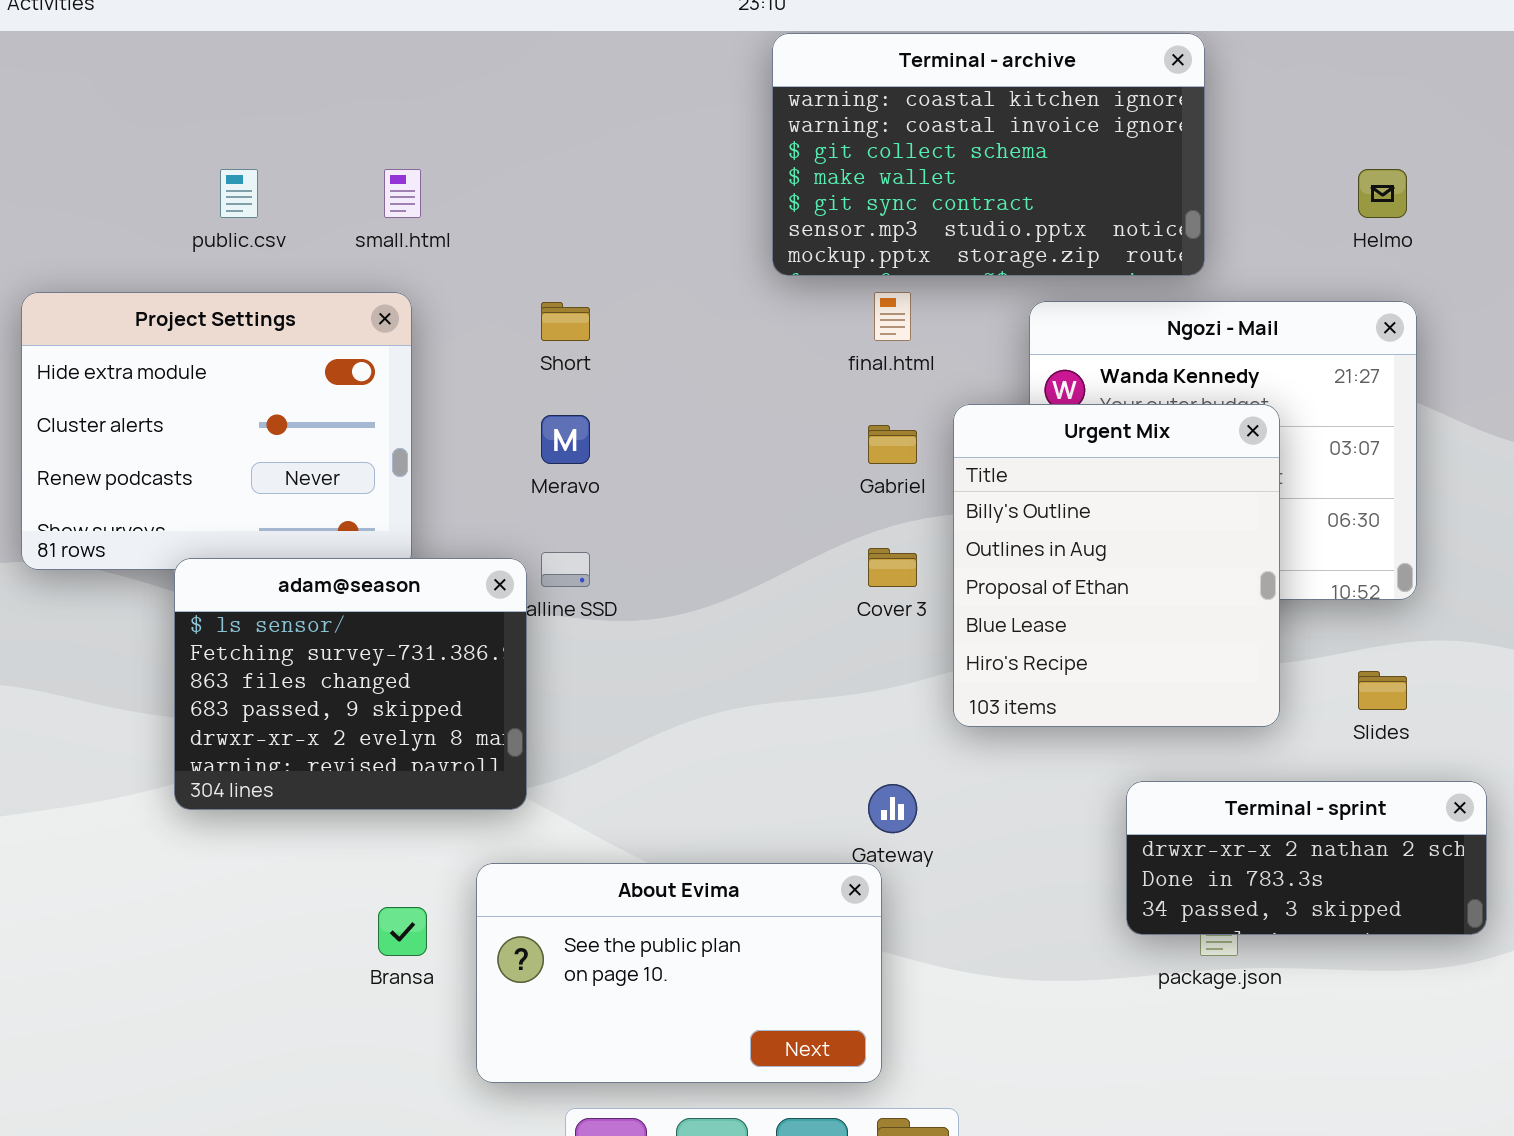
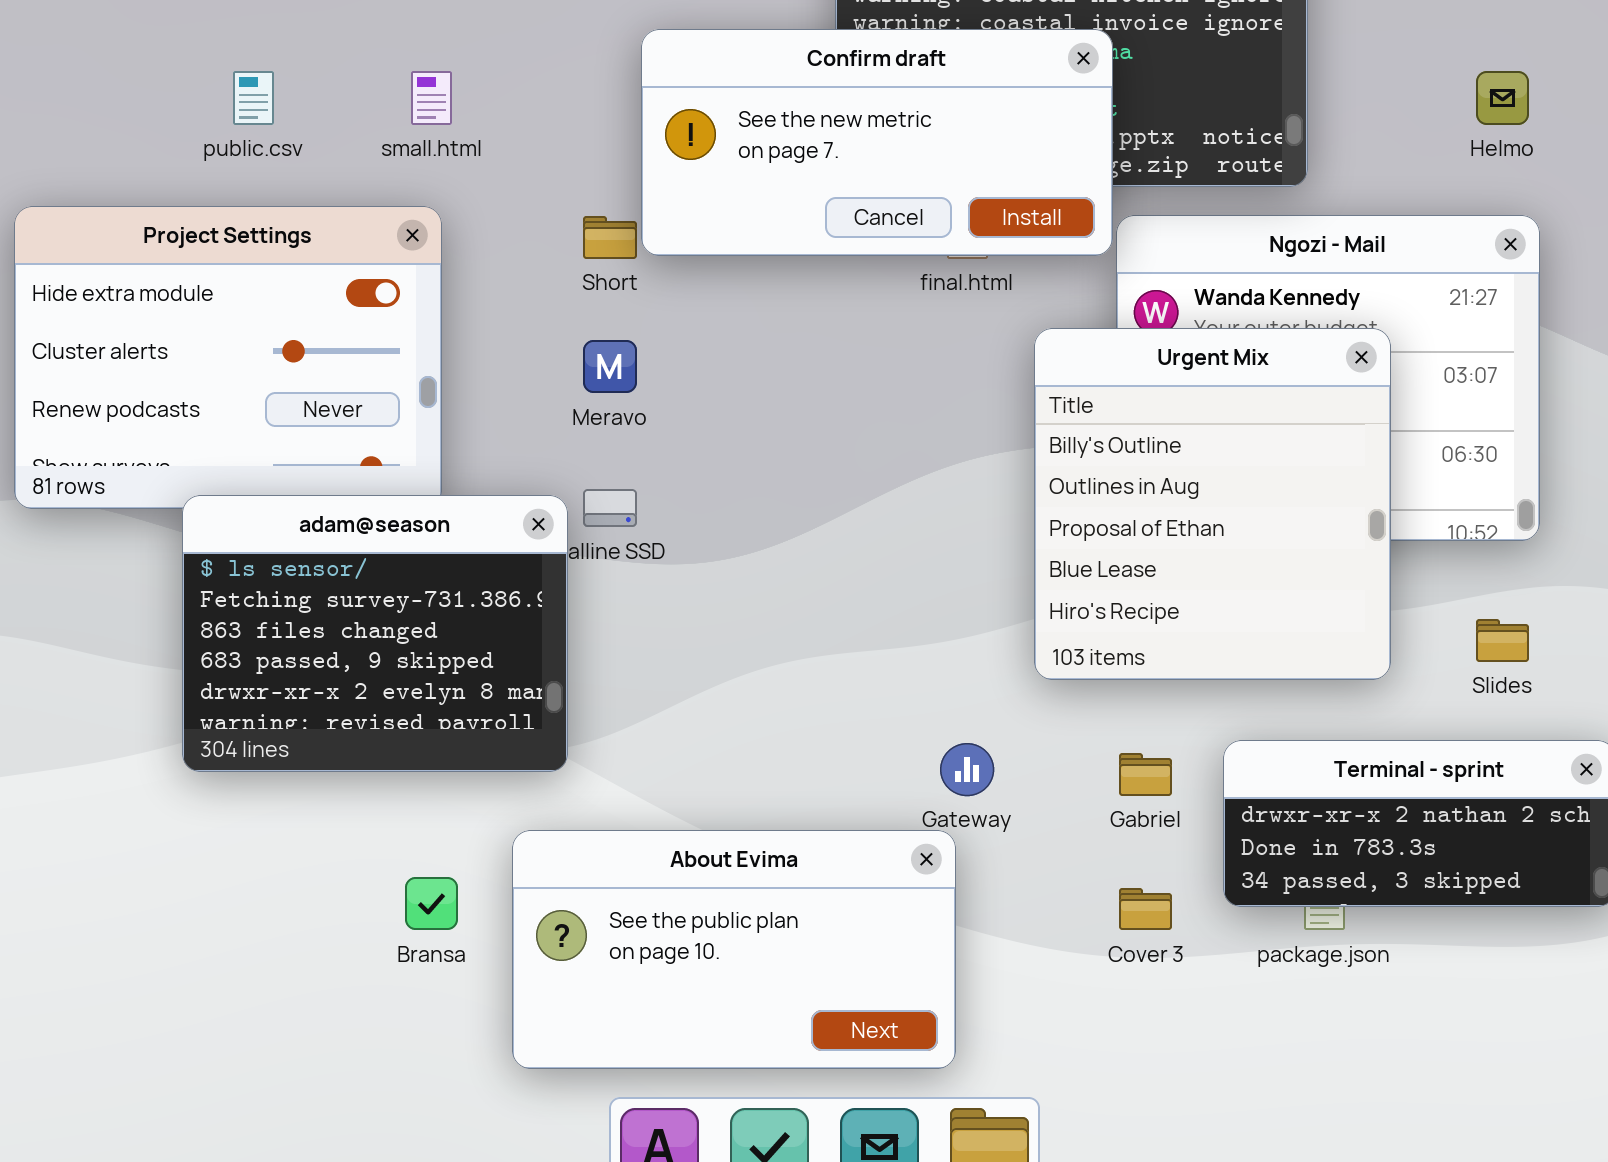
Confirm draft: none -> [641,29,1113,256], opened
Gabriel: [868,425,917,464] -> [1119,753,1172,796], moved
Cover 3: [868,548,917,587] -> [1119,888,1172,930], moved

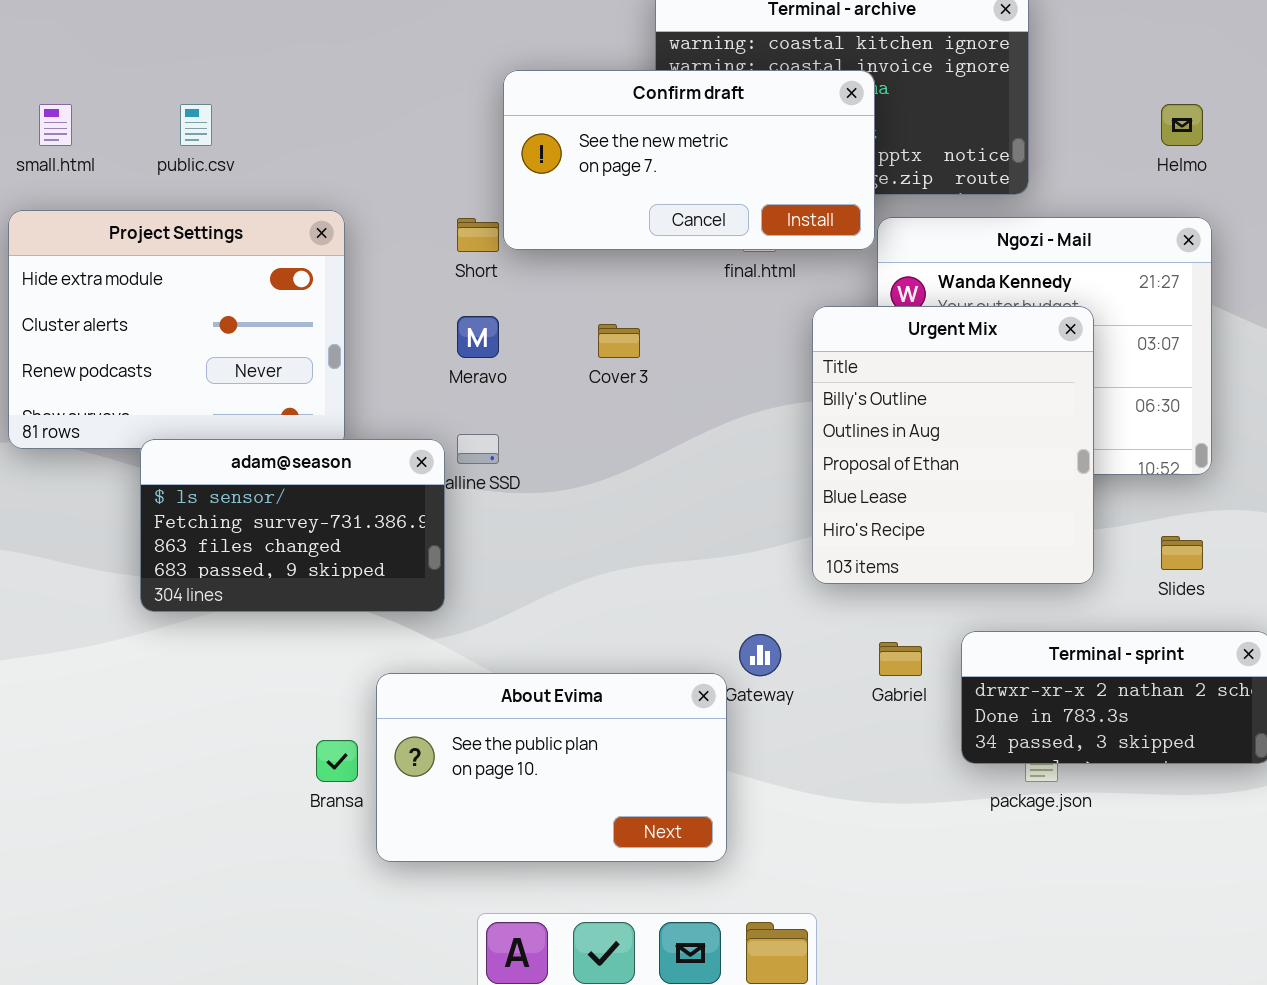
small.html: [411,71,452,125] -> [39,104,72,146], moved
adam@season: [182,495,568,772] -> [140,439,445,612], resized
About Evima: [512,830,956,1069] -> [376,673,727,862], moved
Cover 3: [1119,888,1172,930] -> [598,324,640,358], moved

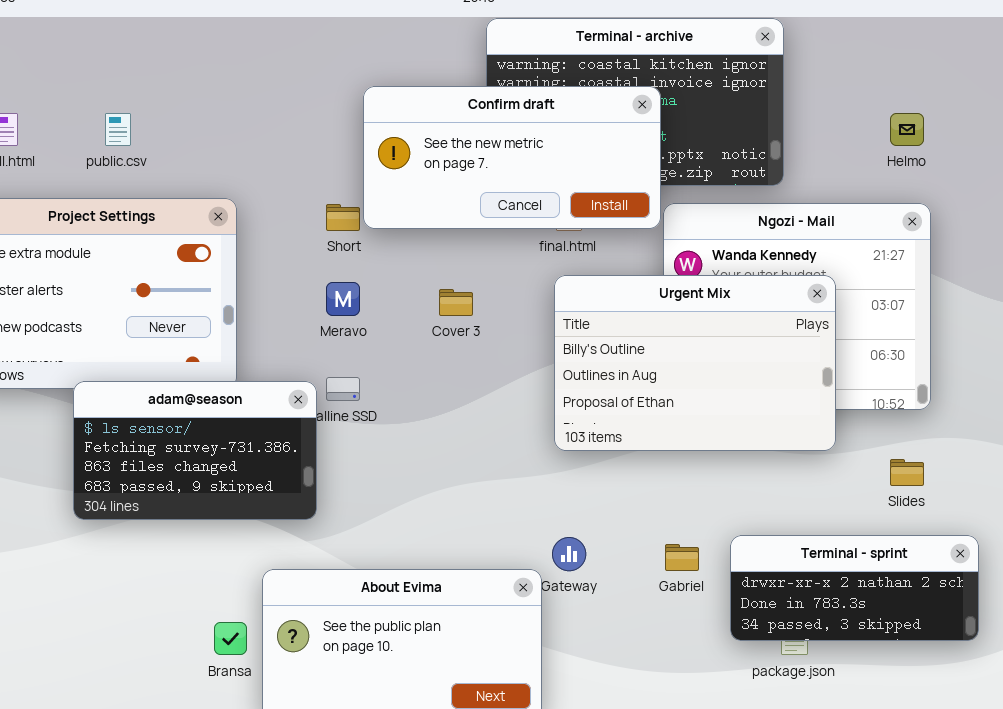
Urgent Mix: [812,306,1094,584] -> [554,275,836,451], resized

